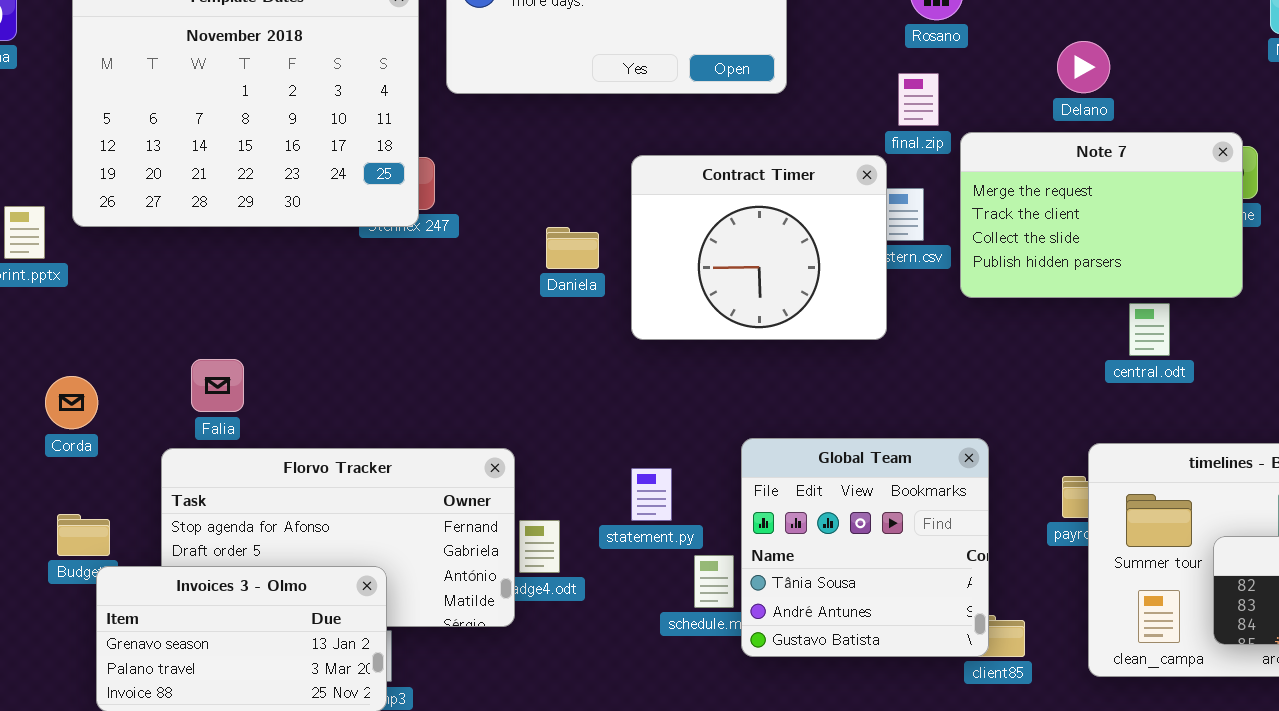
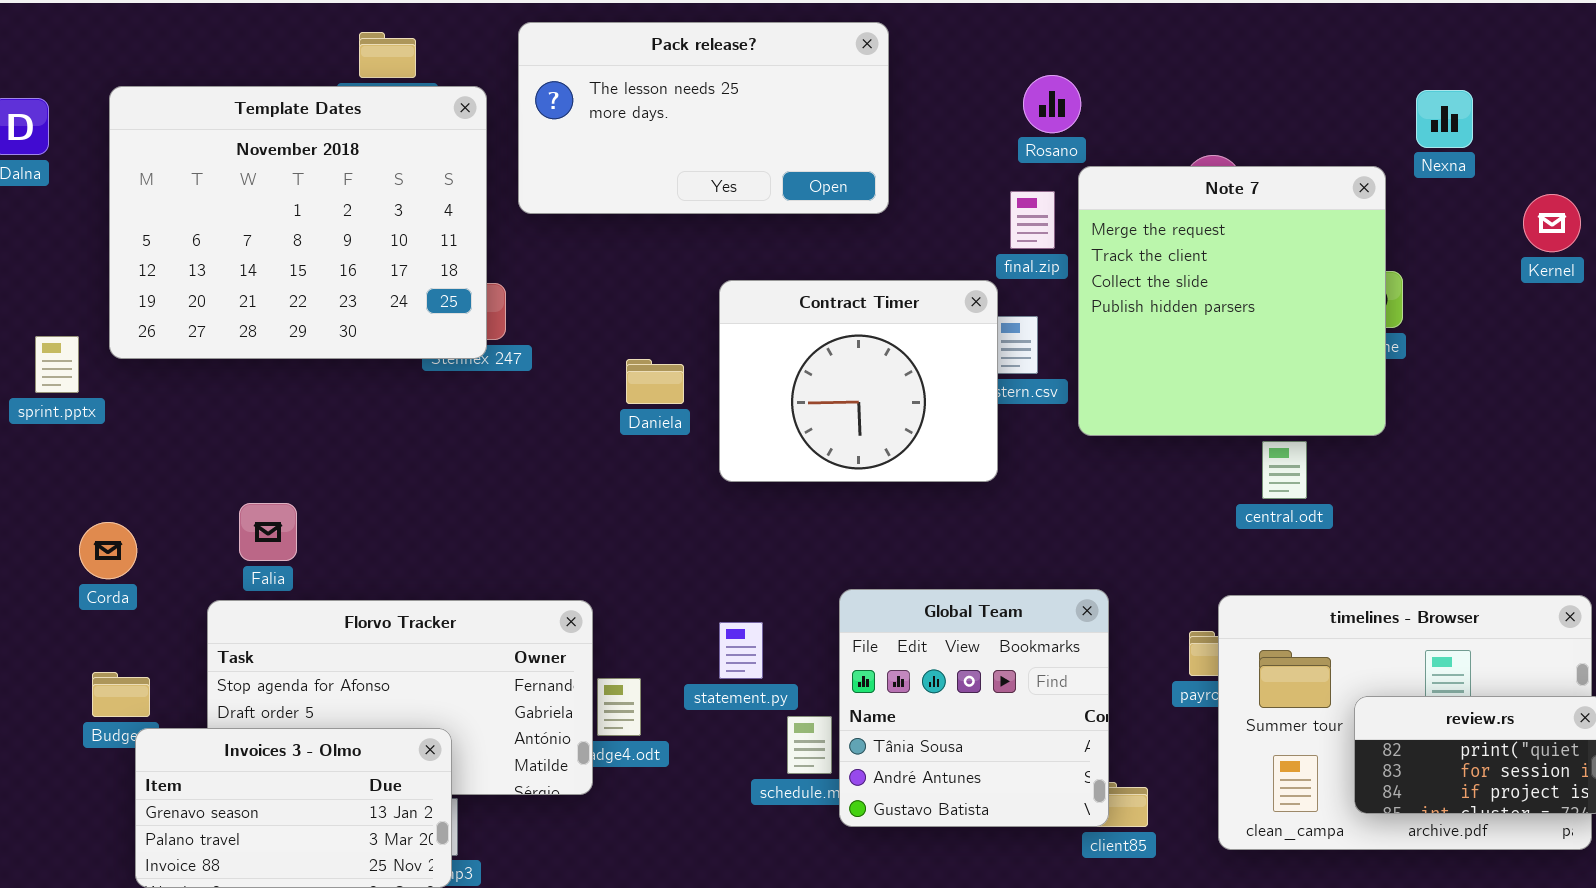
Note 7: [960,132,1243,298] -> [1078,166,1386,436], resized

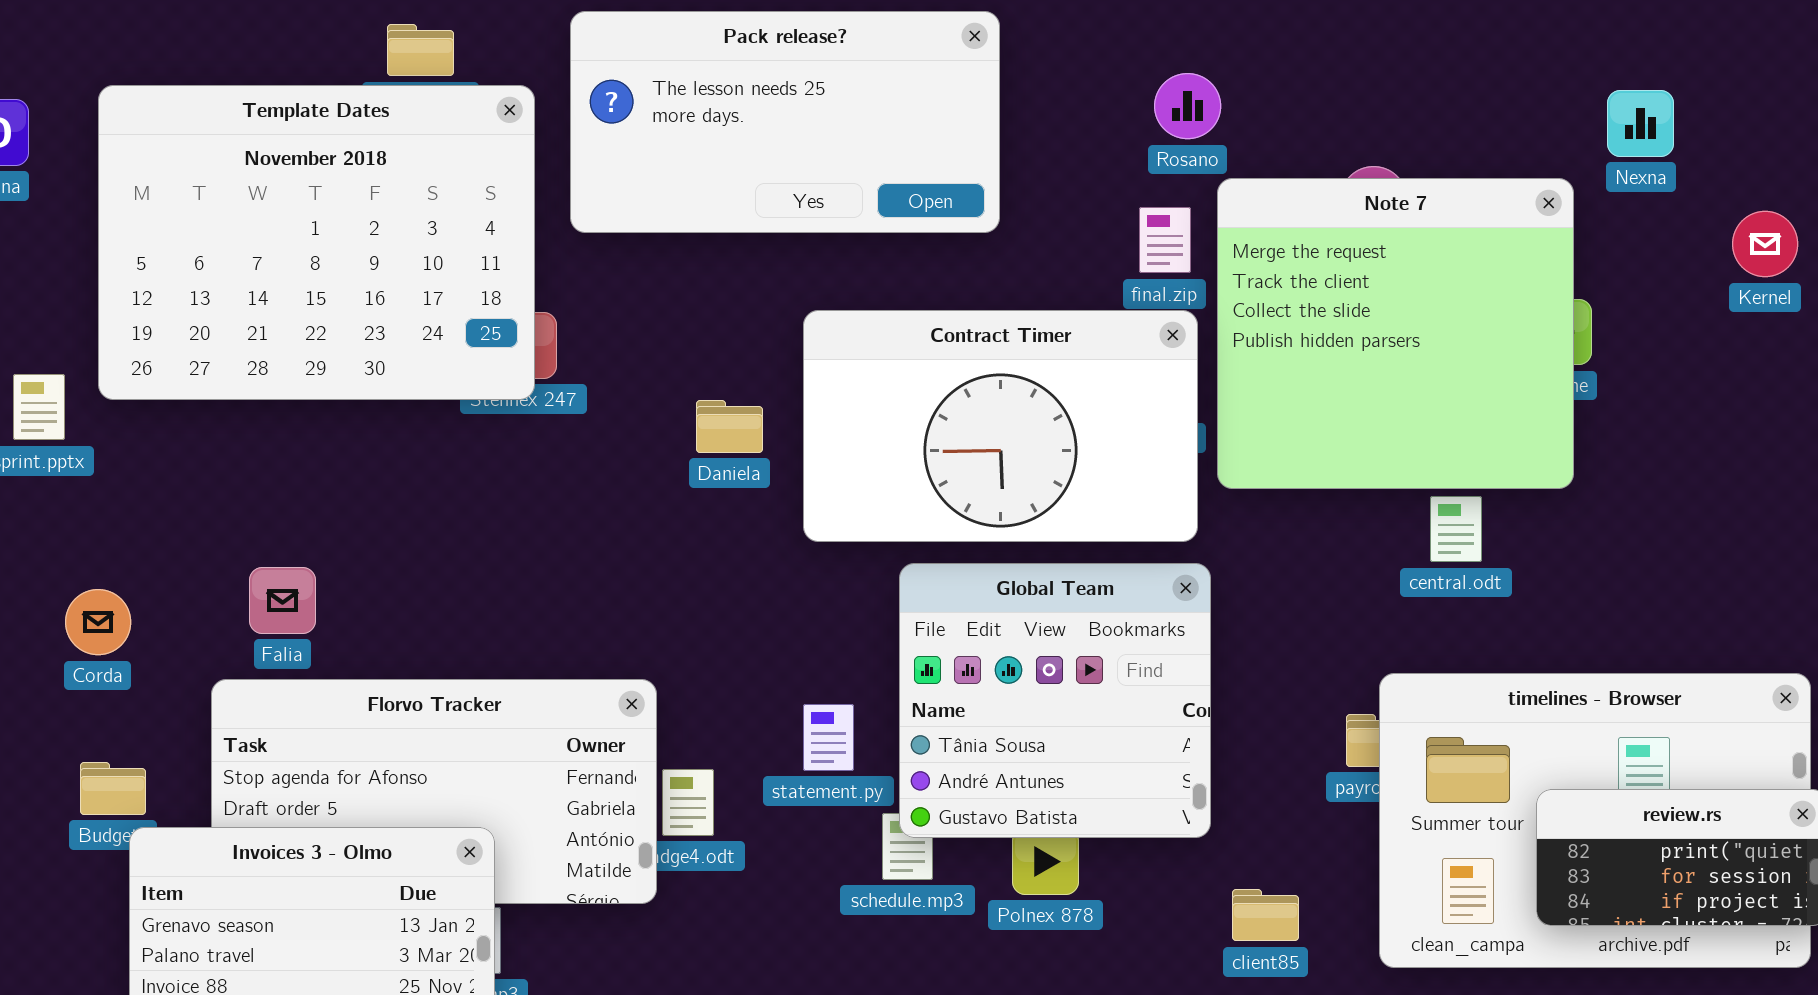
Contract Timer: [719,280,998,482] -> [803,310,1198,542], resized
Global Team: [839,589,1109,827] -> [899,563,1211,838], moved

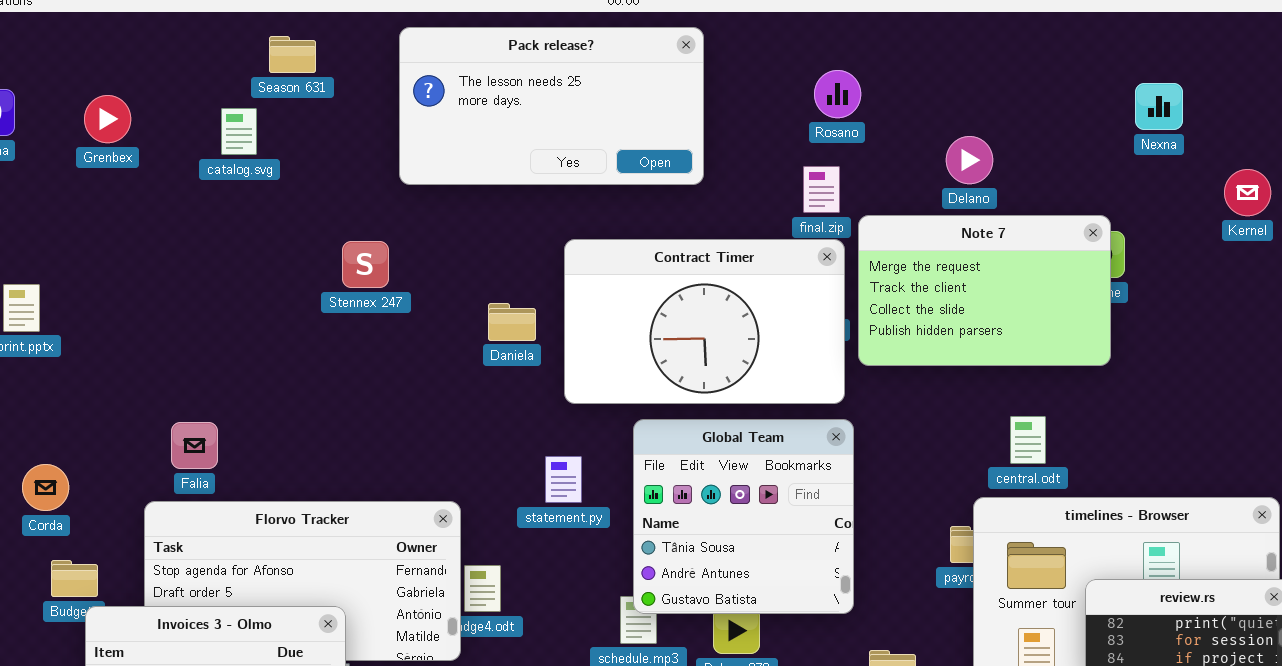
Template Dates: [98,85,535,400] -> none, closed
Note 7: [1217,178,1574,489] -> [858,215,1111,366], resized
central.odt: [1430,496,1482,562] -> [1010,416,1046,464], moved
Corda: [65,589,131,655] -> [22,464,69,511], moved
statement.py: [803,704,854,771] -> [545,456,582,503], moved

